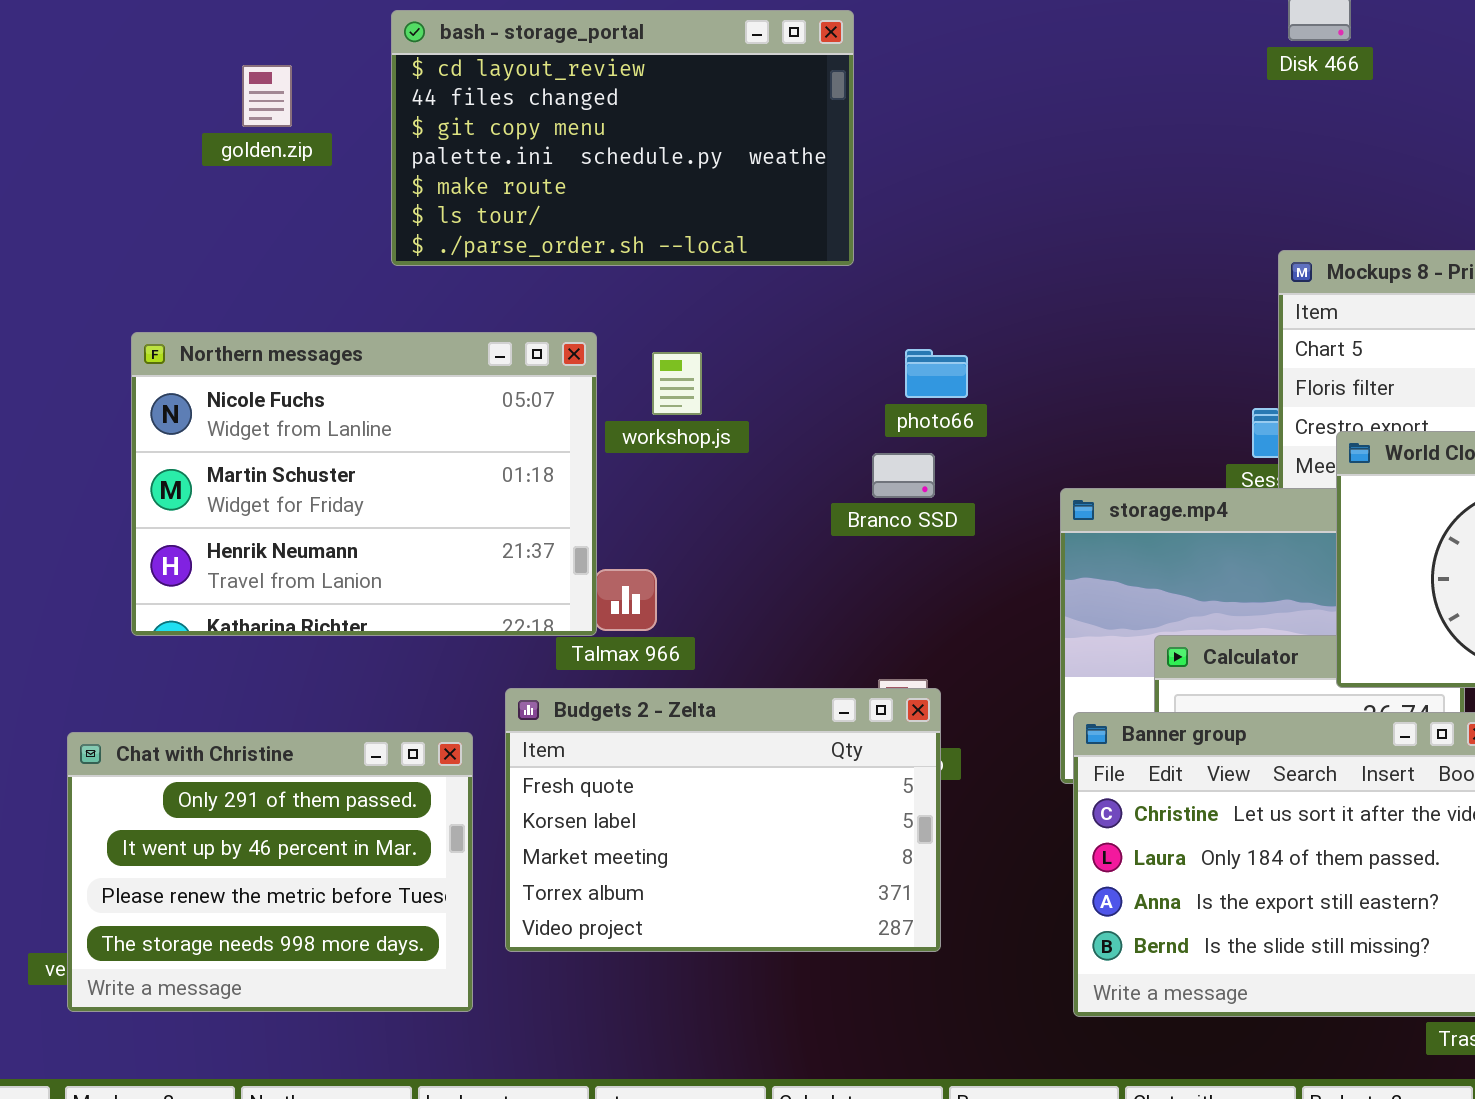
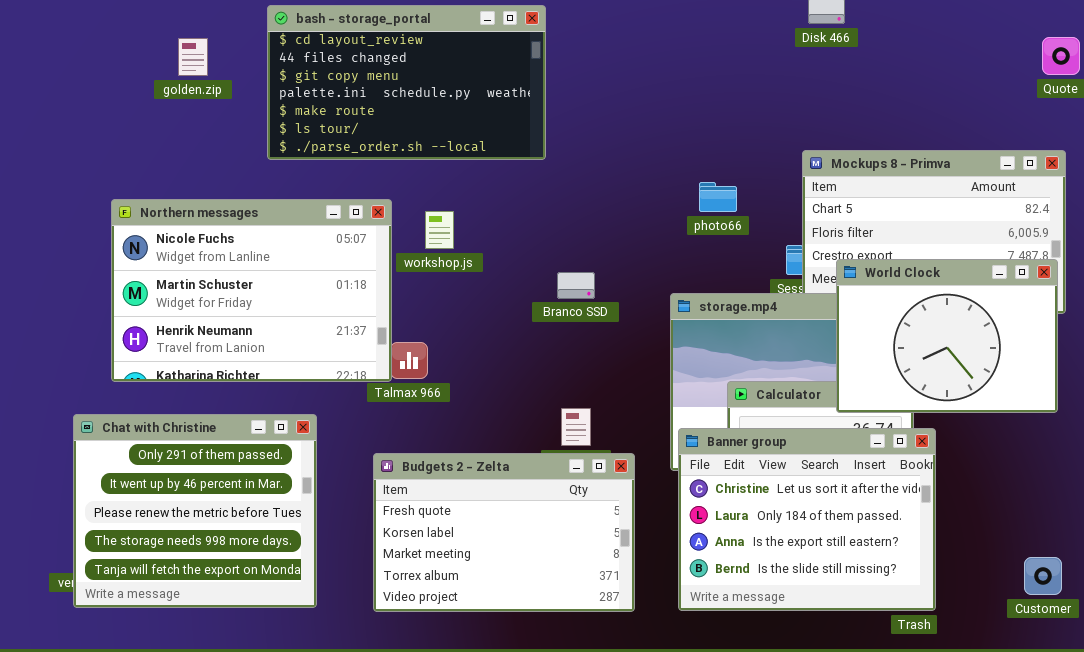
photo66: [905,349,968,398] -> [699,182,737,212], moved
Budgets 2 - Zelta: [505,688,941,952] -> [373,453,635,612], moved
Chat with Christine: [67,732,473,1012] -> [73,414,317,608], resized

